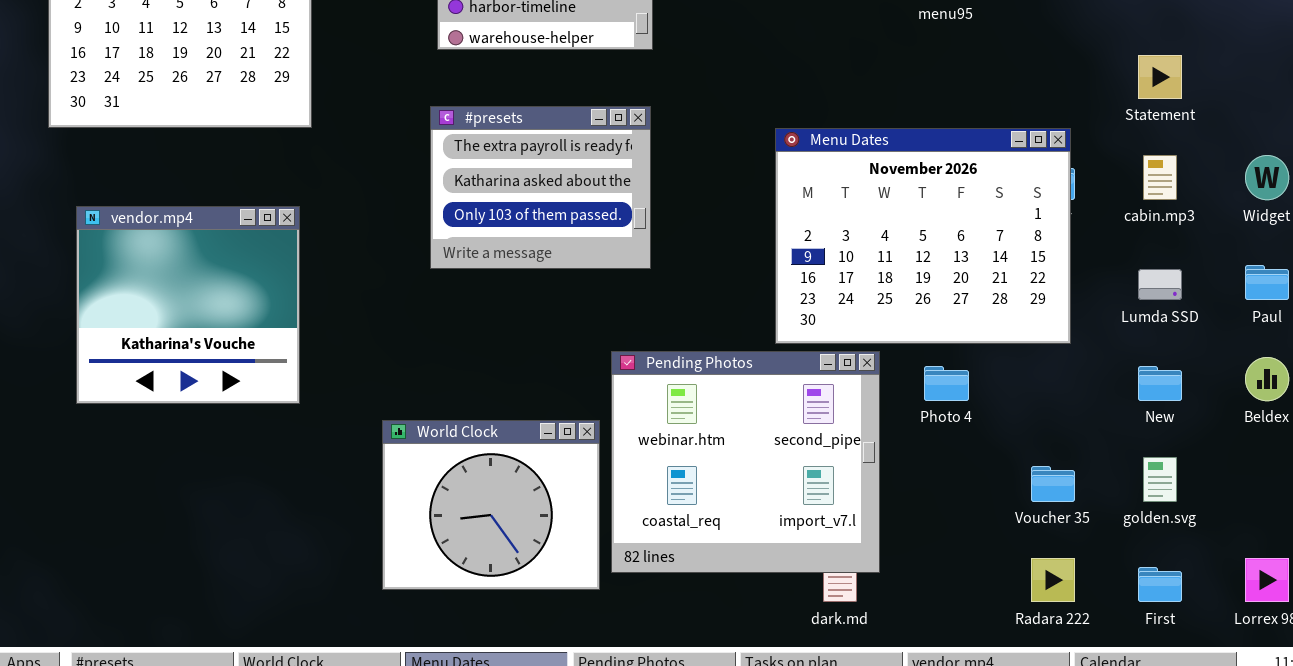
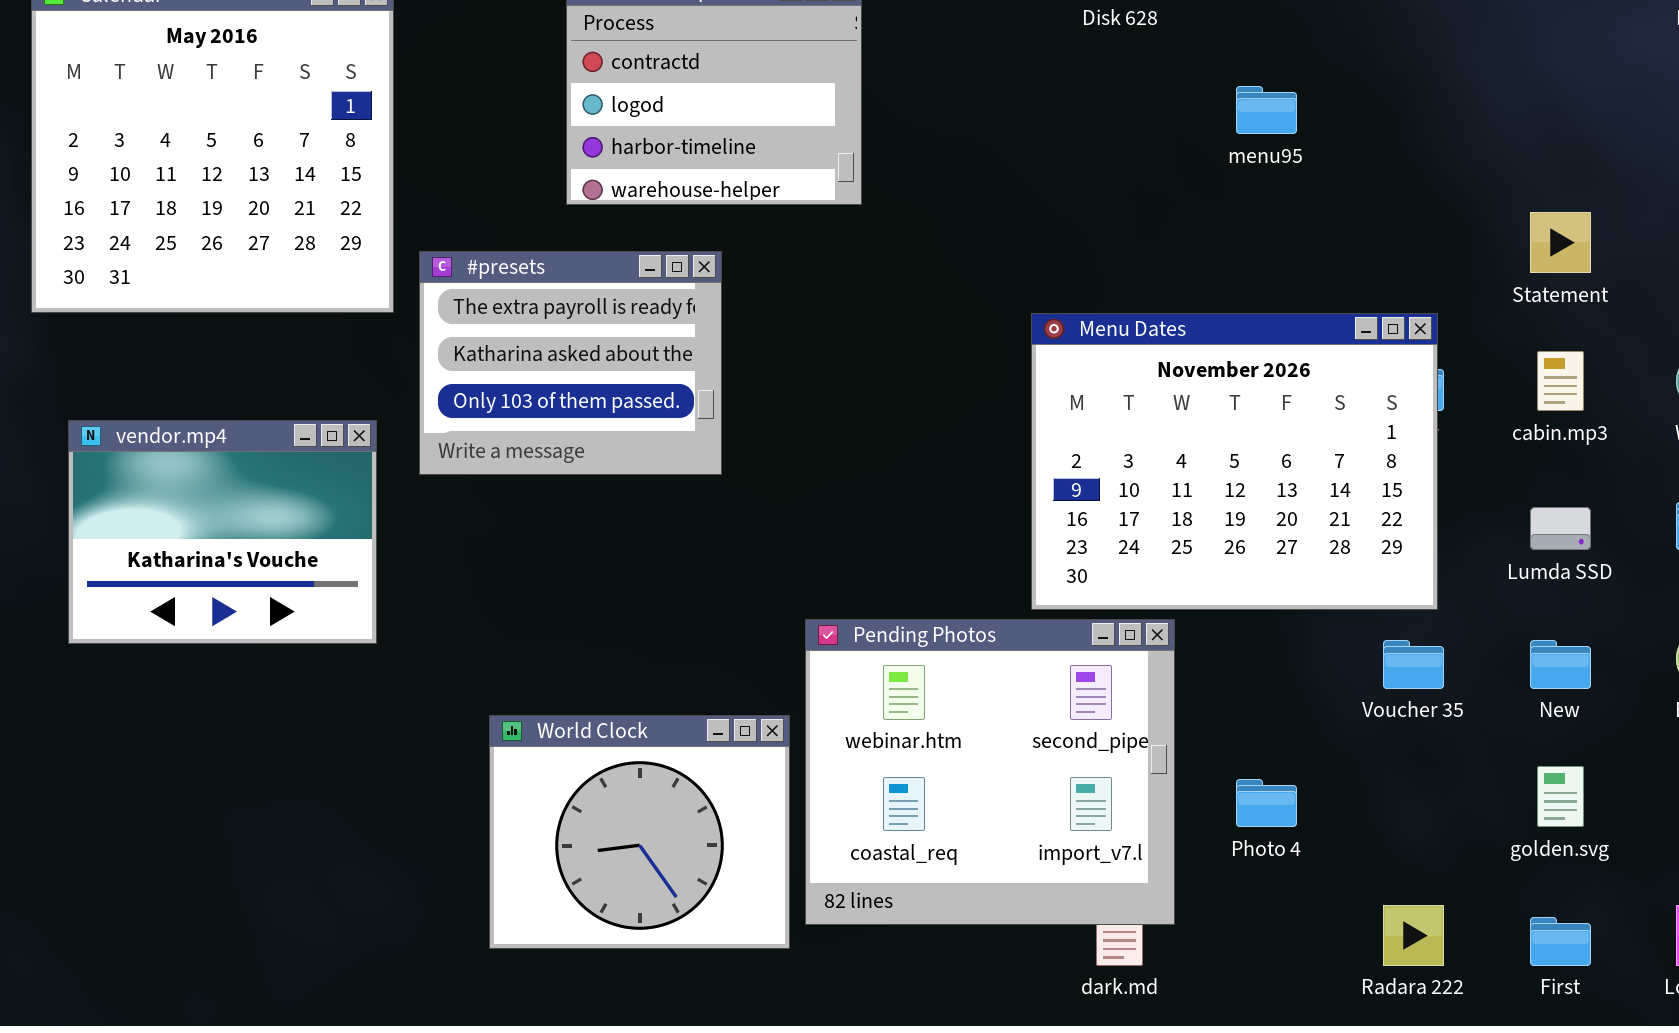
#presets: [430,106,651,269] -> [419,251,722,475], moved
vendor.mp4: [76,206,300,404] -> [68,420,377,644], resized
Photo 4: [924,366,969,401] -> [1236,779,1297,827], moved
Voucher 35: [1031,466,1075,502] -> [1383,640,1444,689], moved

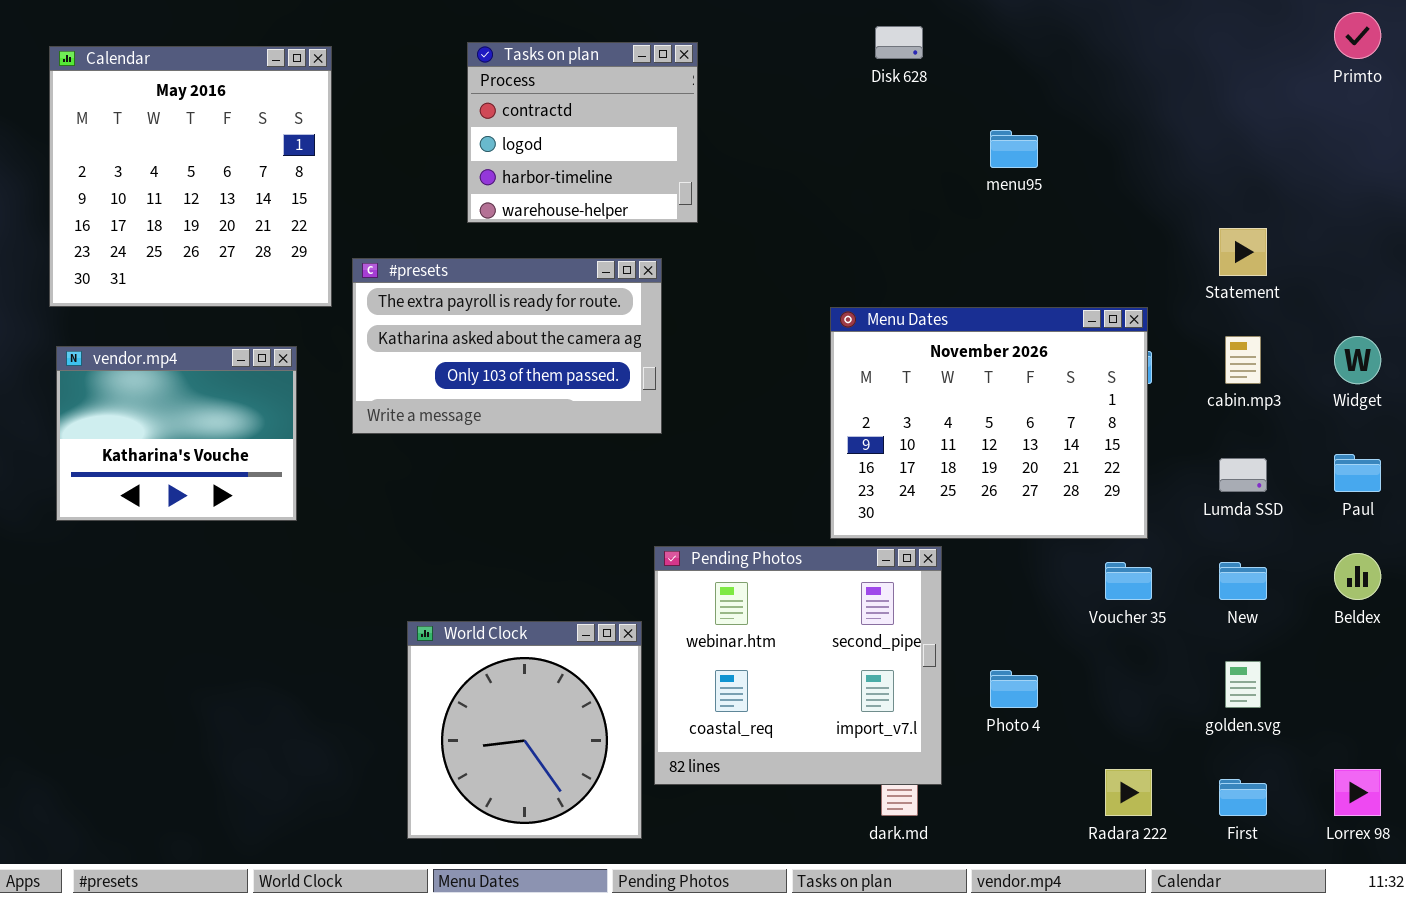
#presets: [419,251,722,475] -> [352,258,662,434], resized
vendor.mp4: [68,420,377,644] -> [56,346,297,521], moved
World Clock: [489,715,790,949] -> [407,621,642,839], resized

